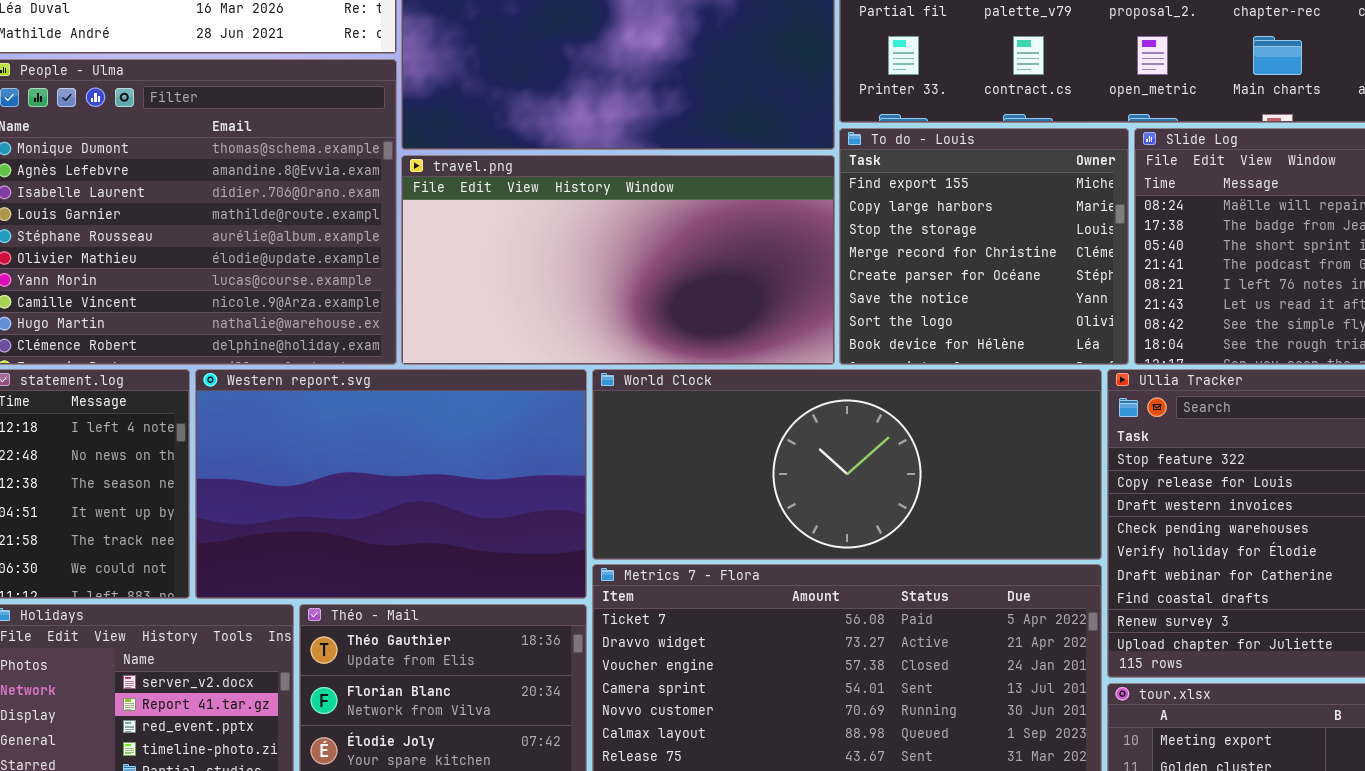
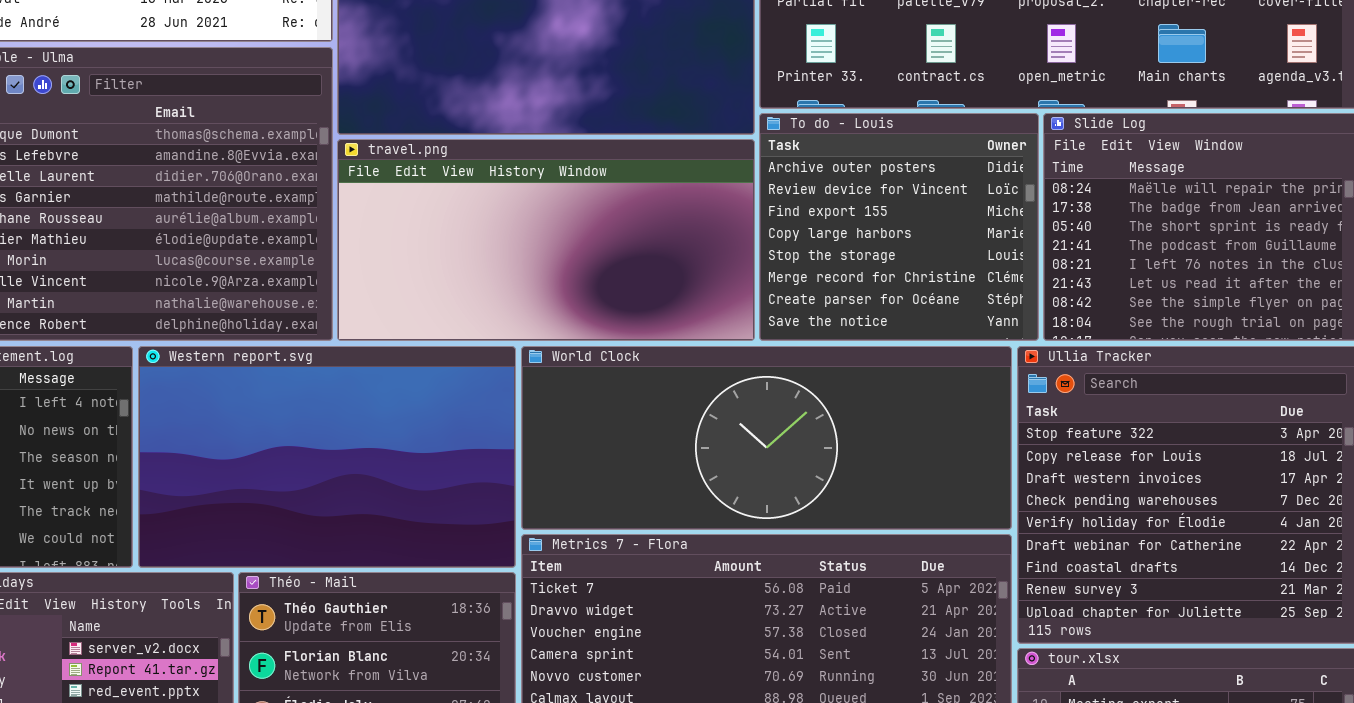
To do - Louis: [839,128,1129,365] -> [759,113,1039,341], scrolled up 2 rows

